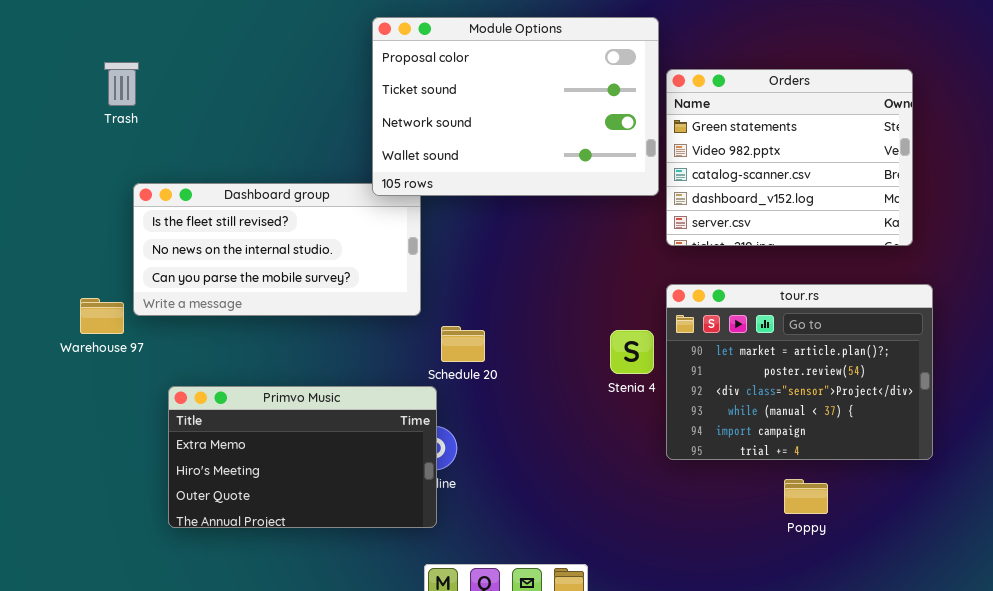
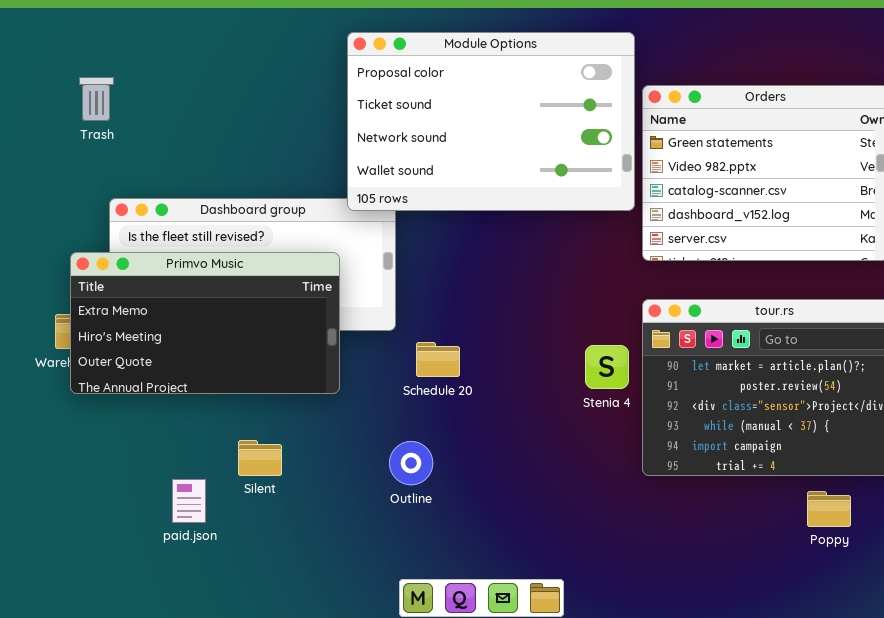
Primvo Music: [168,386,437,528] -> [70,252,340,394], moved
Poppy: [784,479,828,514] -> [807,491,851,527], moved

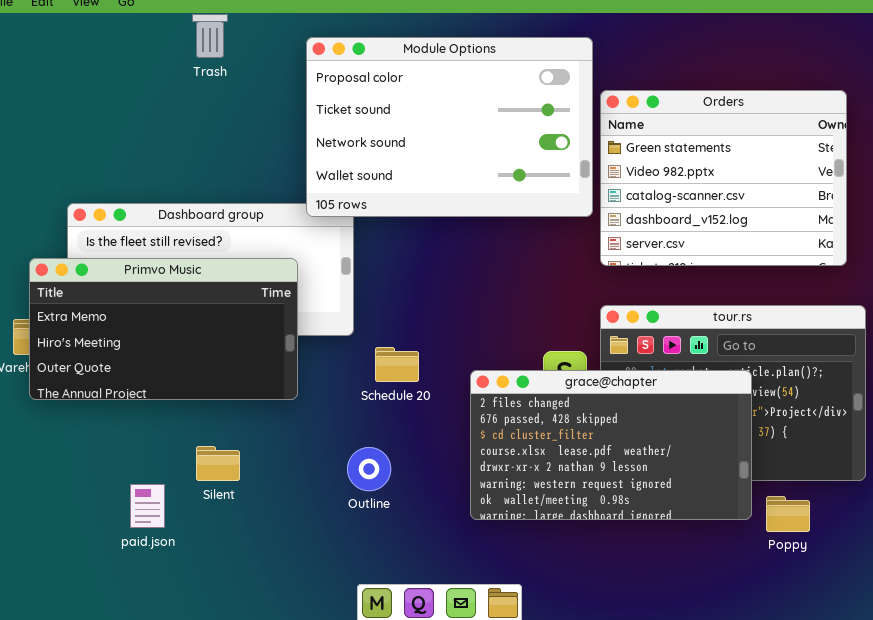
Trash: [79,77,114,121] -> [192,14,228,58], moved
grace@chapter: none -> [470,370,752,520], opened

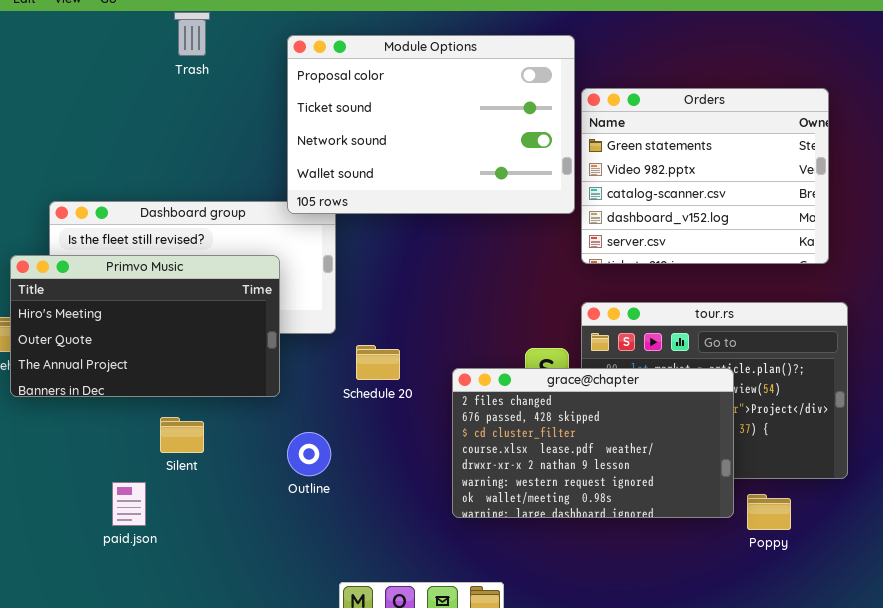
Primvo Music: [29,258,298,400] -> [10,255,280,397], scrolled down 1 row
Silent: [196,446,240,481] -> [160,417,204,453], moved
Outline: [347,447,391,491] -> [287,432,331,476], moved

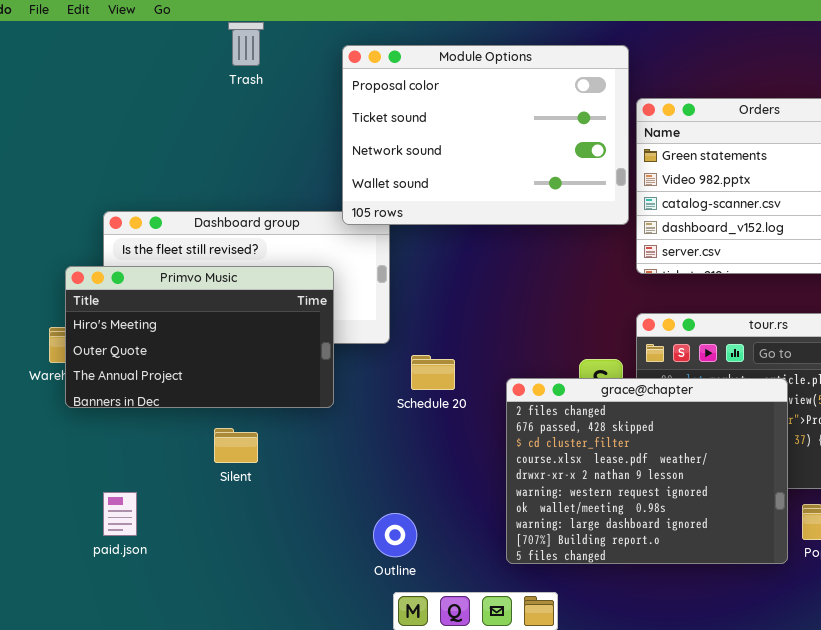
grace@chapter: [452,368,734,518] -> [506,378,788,564], resized
Outline: [287,432,331,476] -> [373,513,417,557], moved
paid.json: [112,482,146,526] -> [103,492,137,536], moved

